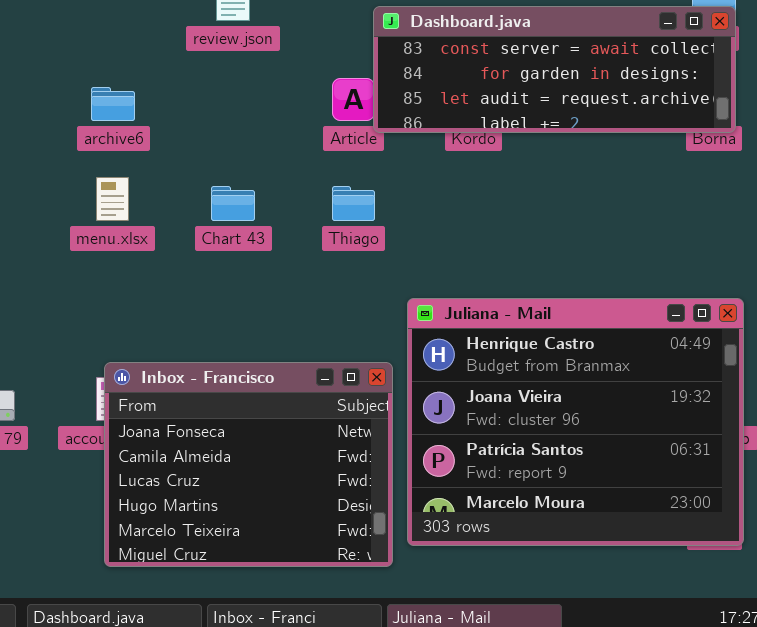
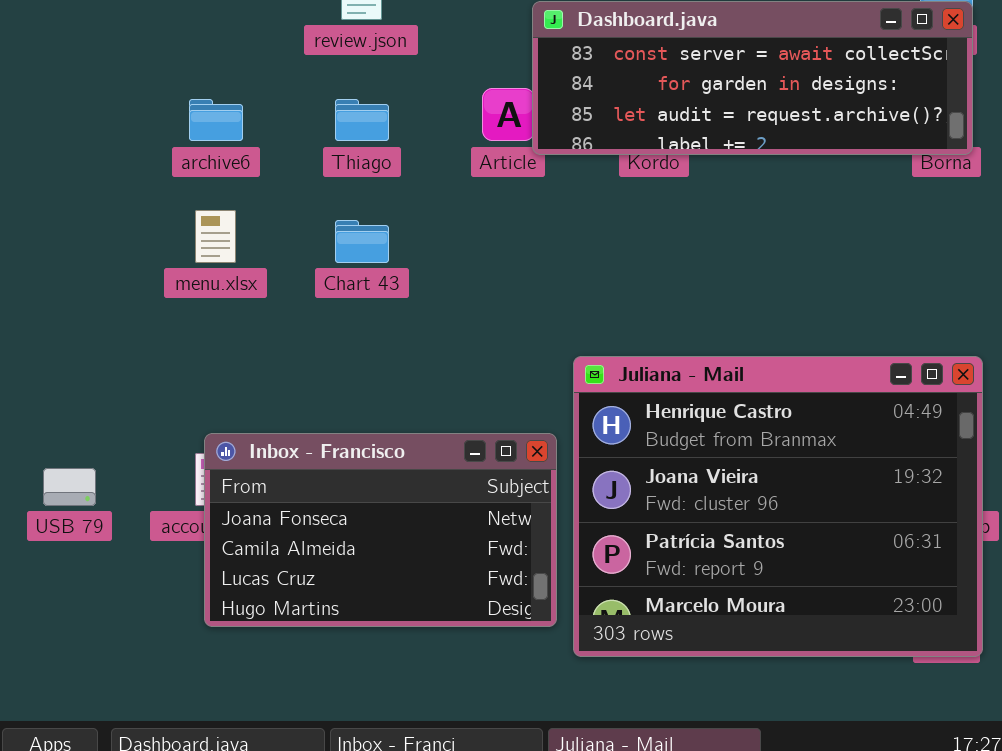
Thiago: [332,186,375,221] -> [335,99,389,141], moved
Inbox - Francisco: [104,362,393,567] -> [204,433,557,627], resized

